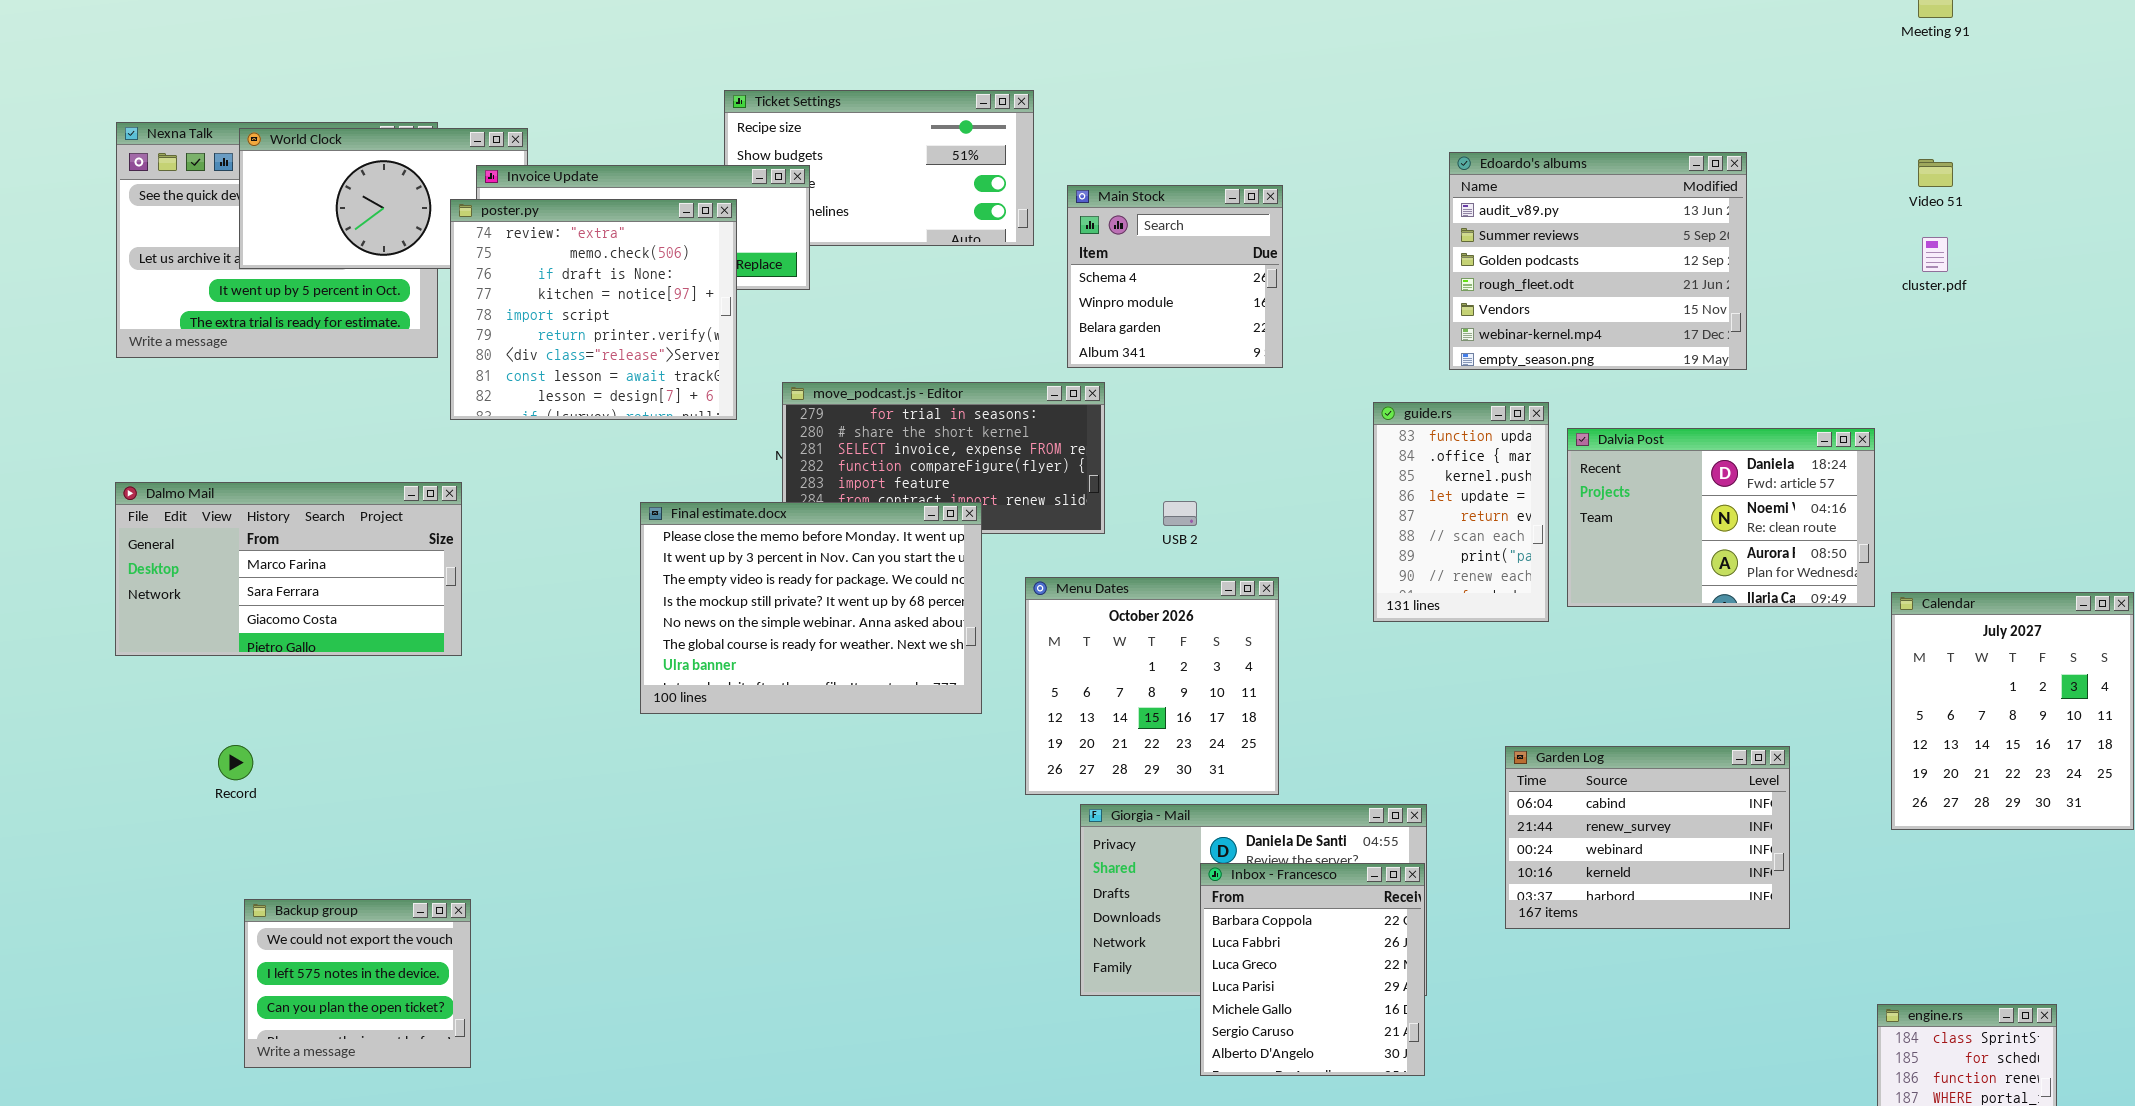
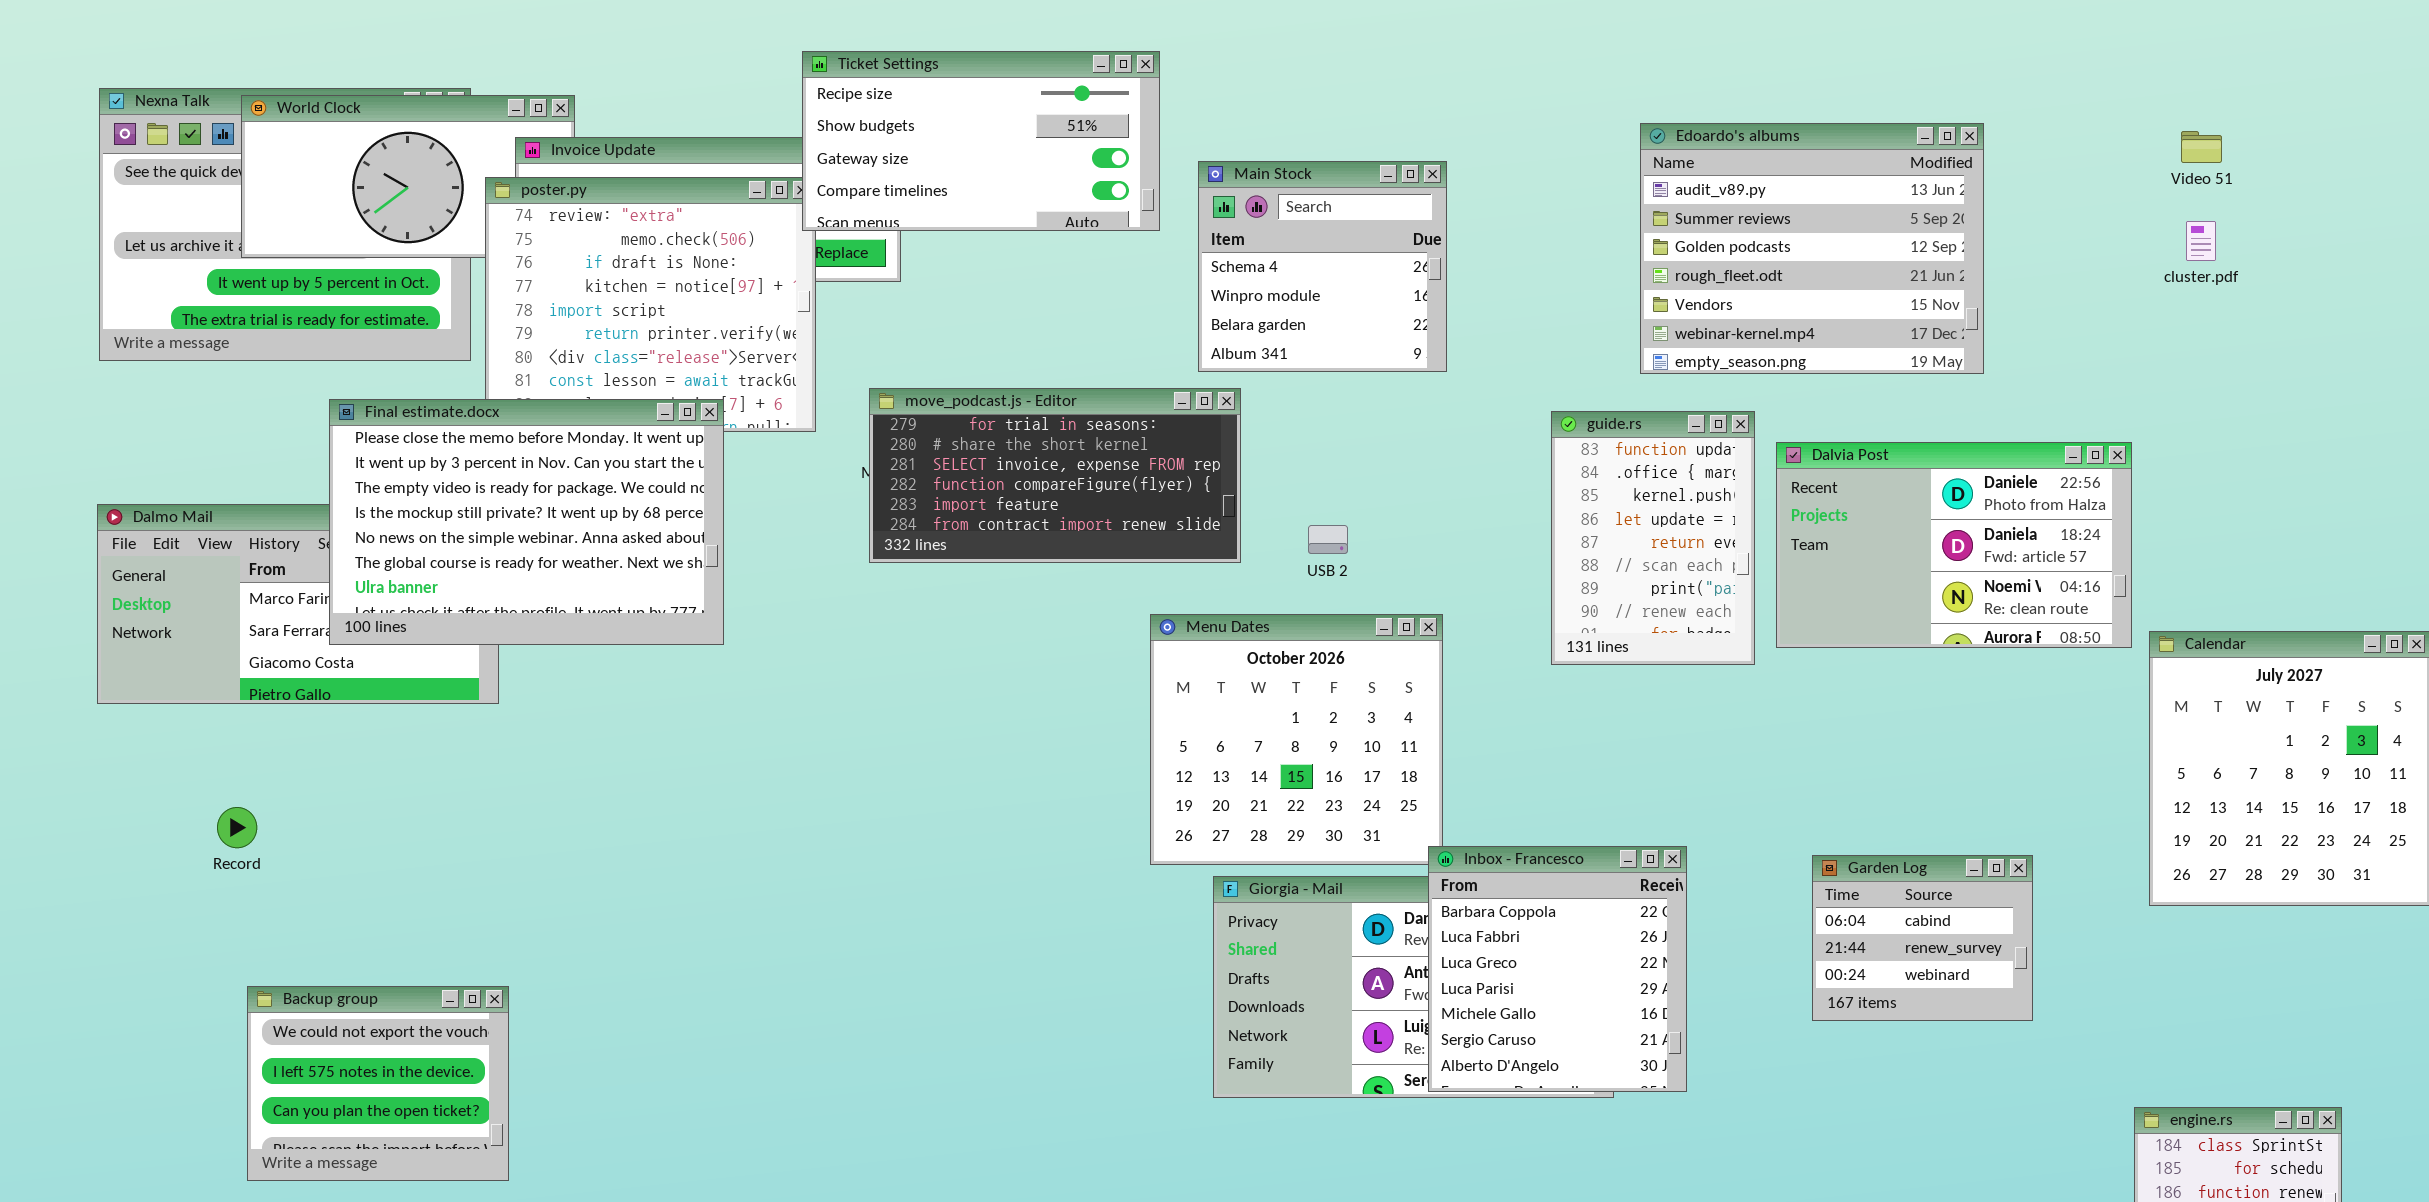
Ticket Settings: [724,90,1034,246] -> [802,51,1160,231], raised
Dalvia Post: [1567,428,1875,607] -> [1776,442,2132,648], scrolled up 1 row
Final estimate.docx: [640,502,982,714] -> [329,399,724,645], moved
Garden Log: [1505,746,1790,929] -> [1812,855,2033,1021], resized
Inbox - Francesco: [1200,863,1425,1076] -> [1428,846,1687,1092], moved

